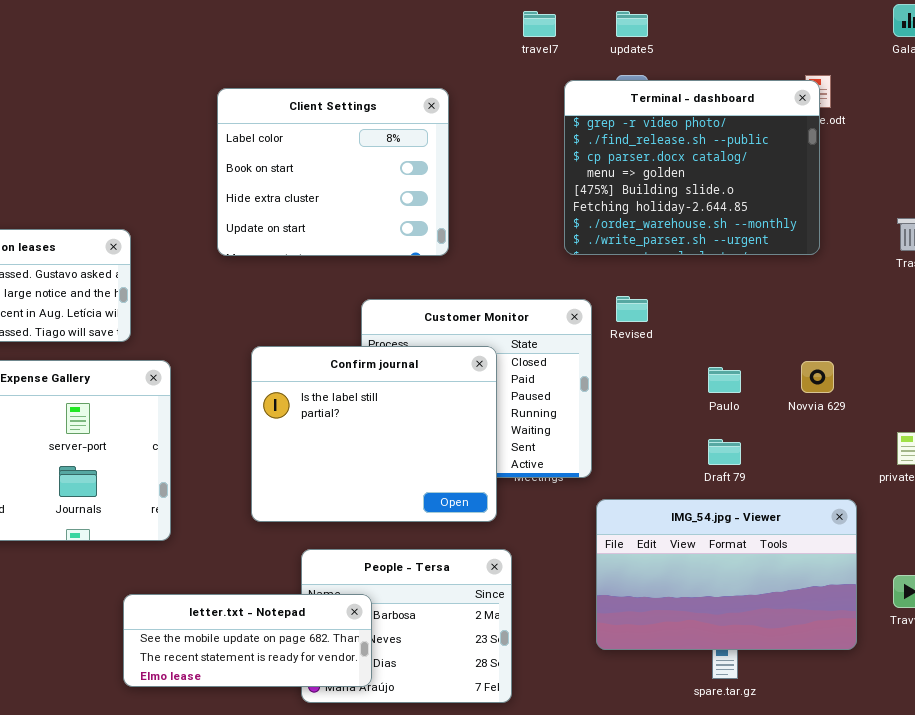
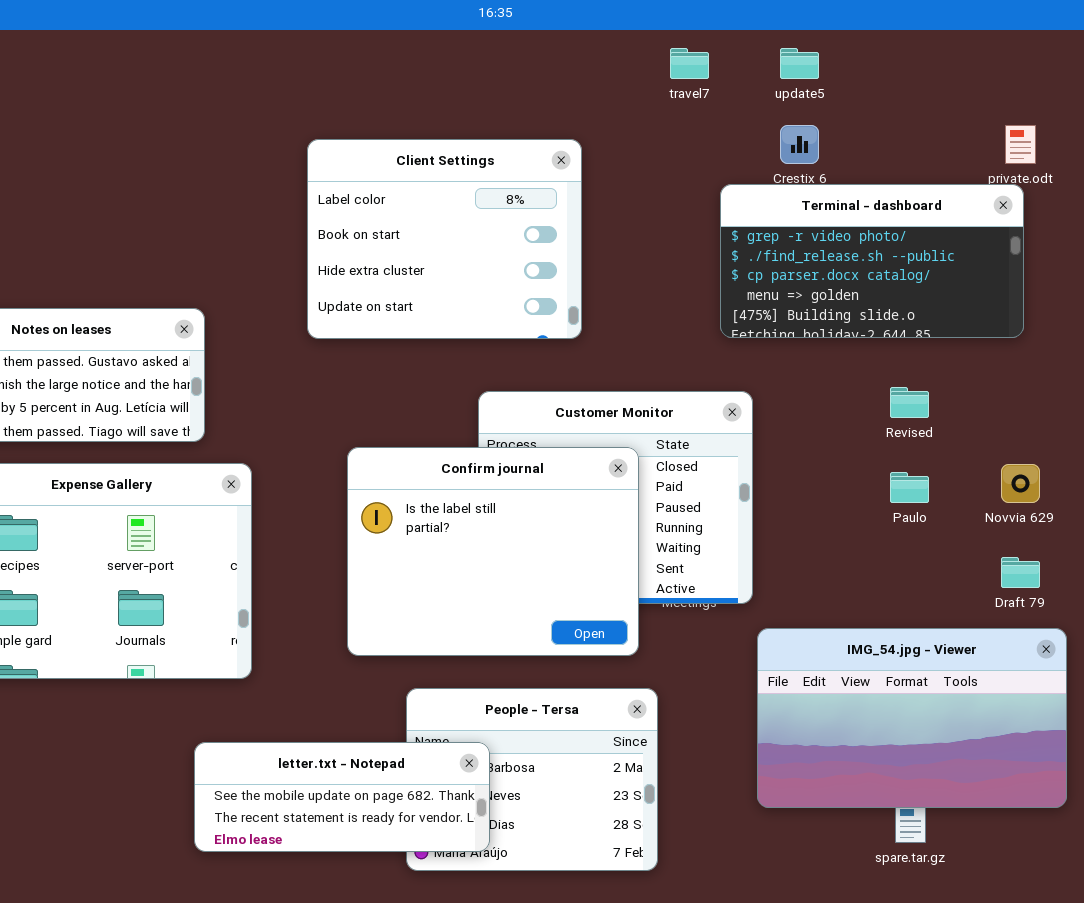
Terminal - dashboard: [564,80,820,255] -> [720,184,1024,338], resized
Revised: [616,296,648,322] -> [890,387,929,418], moved
Draft 79: [708,439,741,465] -> [1001,557,1040,588], moved

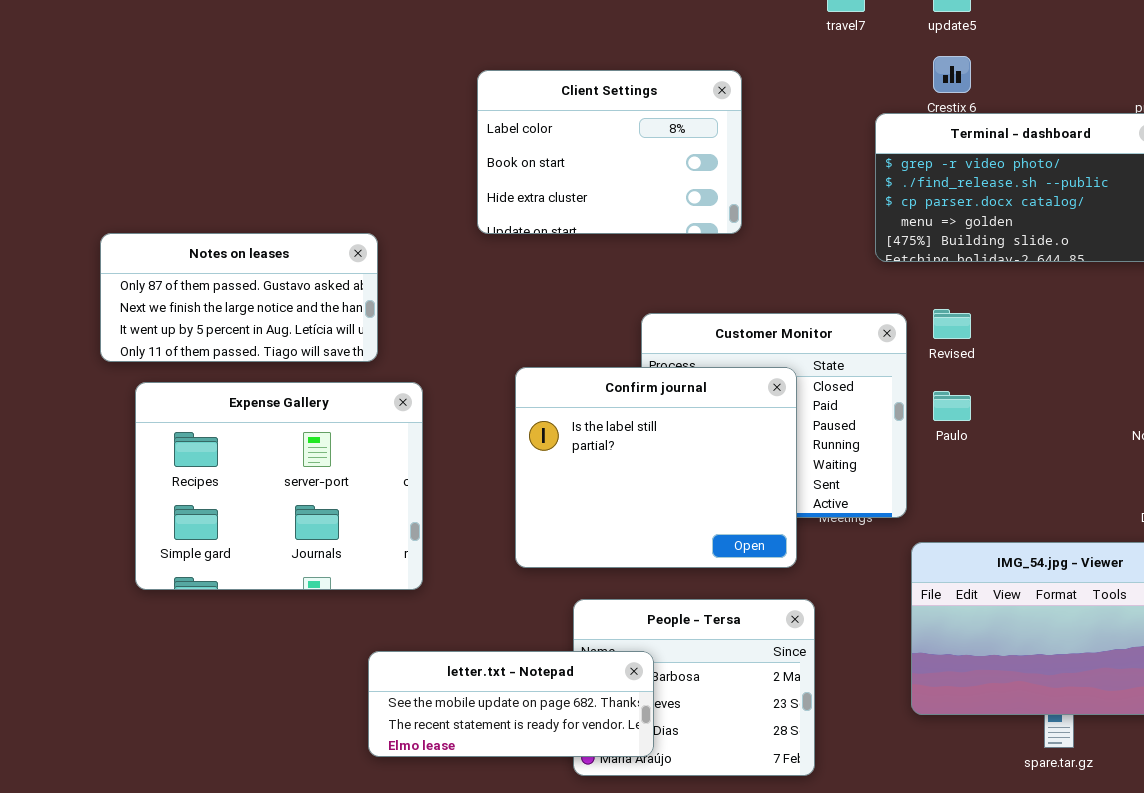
Client Settings: [307,139,582,339] -> [477,70,742,234], resized
Revised: [890,387,929,418] -> [933,309,971,339], moved
Paulo: [890,472,929,503] -> [933,391,971,421], moved

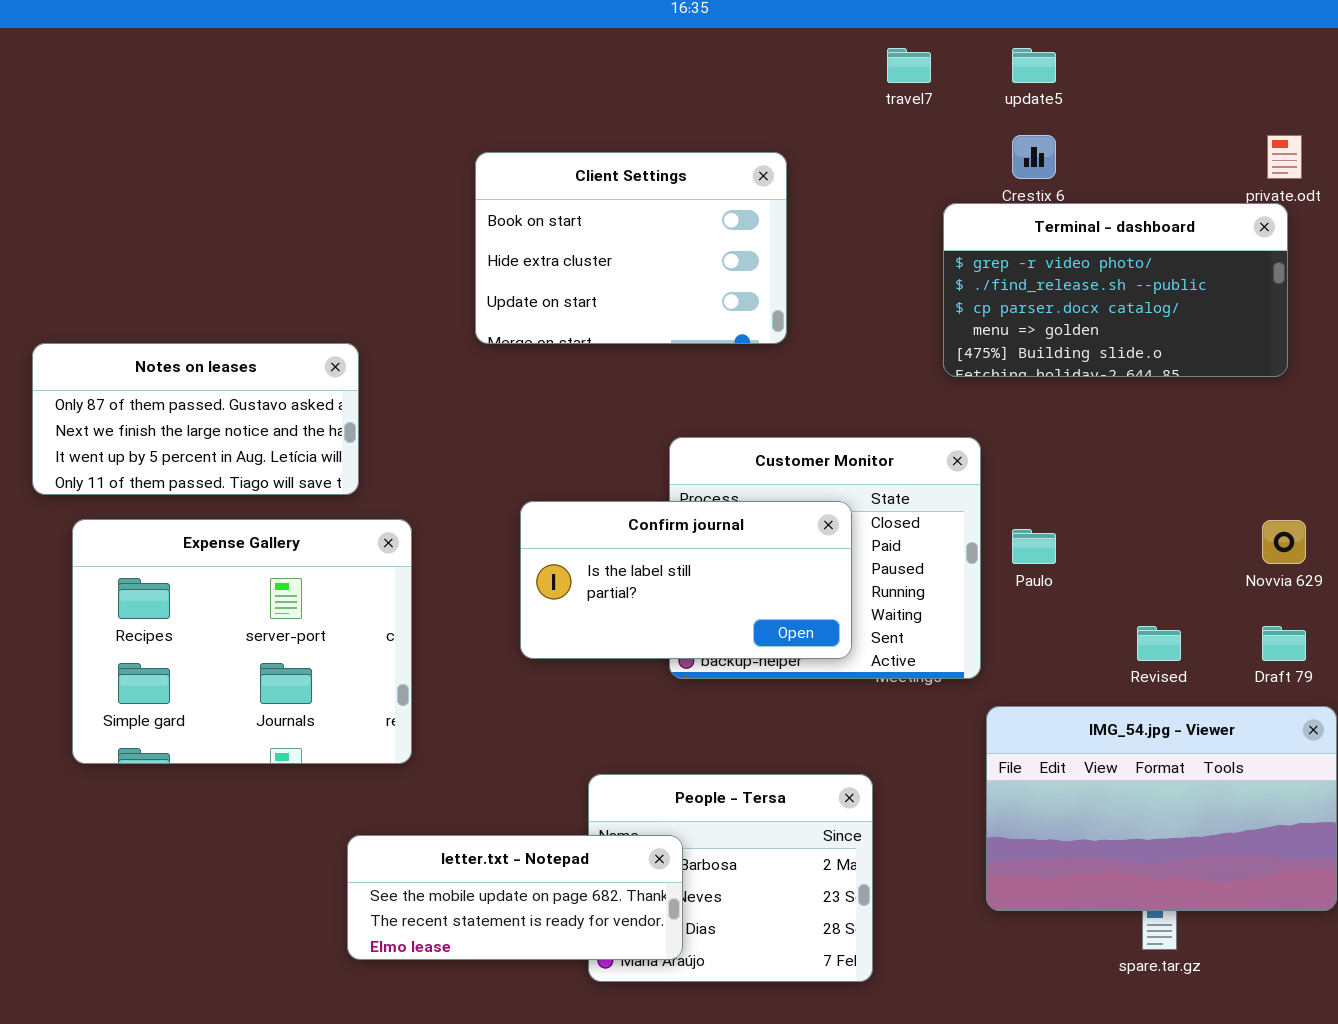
Client Settings: [477,70,742,234] -> [475,152,787,344], scrolled down 1 row
Revised: [933,309,971,339] -> [1137,626,1181,661], moved
Confirm journal: [515,367,797,568] -> [520,501,852,659], resized

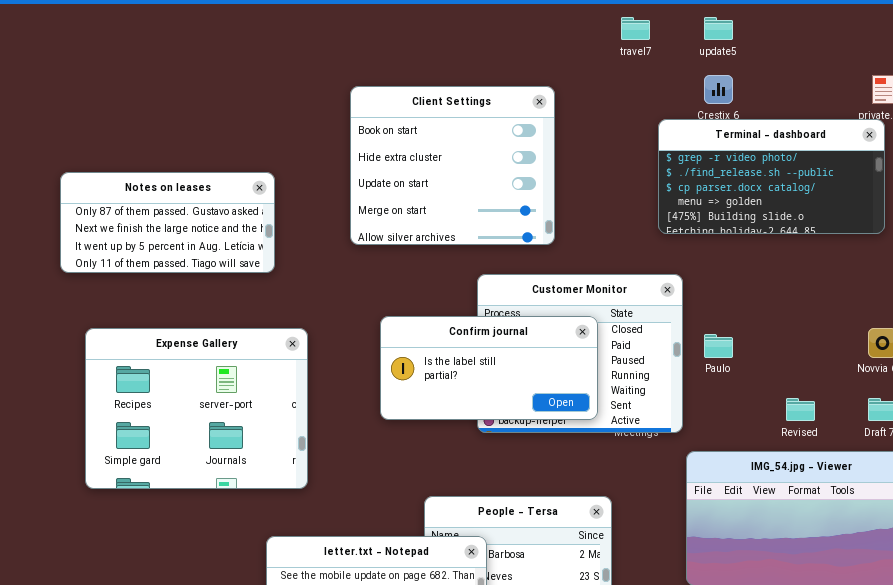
Client Settings: [475,152,787,344] -> [350,86,555,245], resized
Notes on leases: [32,343,359,495] -> [60,172,275,273], moved

